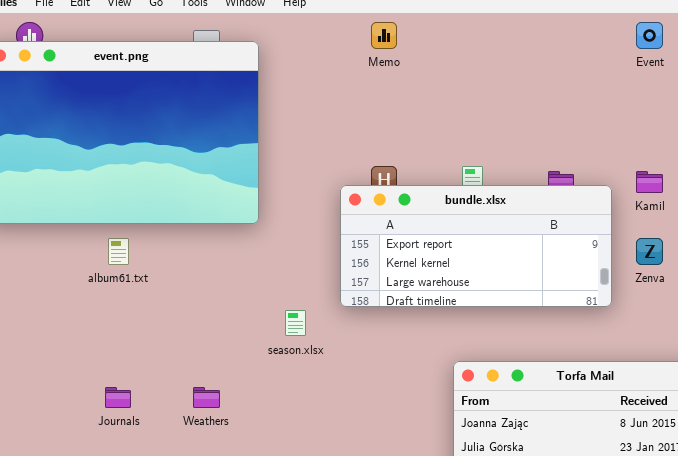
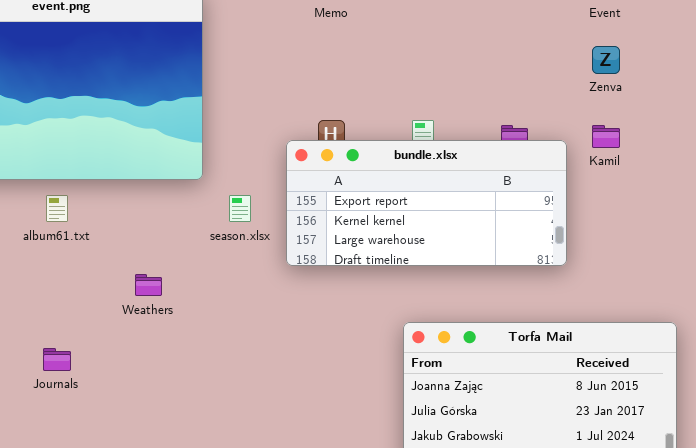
Zenva: [636,238,663,265] -> [592,46,620,74], moved
season.xlsx: [285,310,306,336] -> [229,195,251,222], moved
Weathers: [193,387,220,408] -> [135,274,162,296], moved

